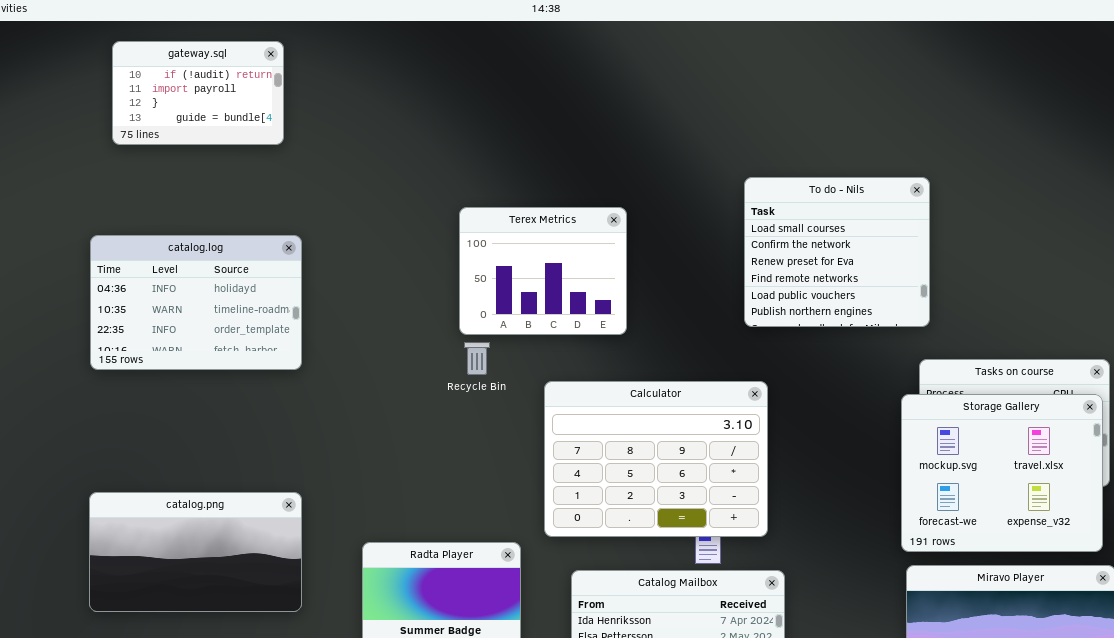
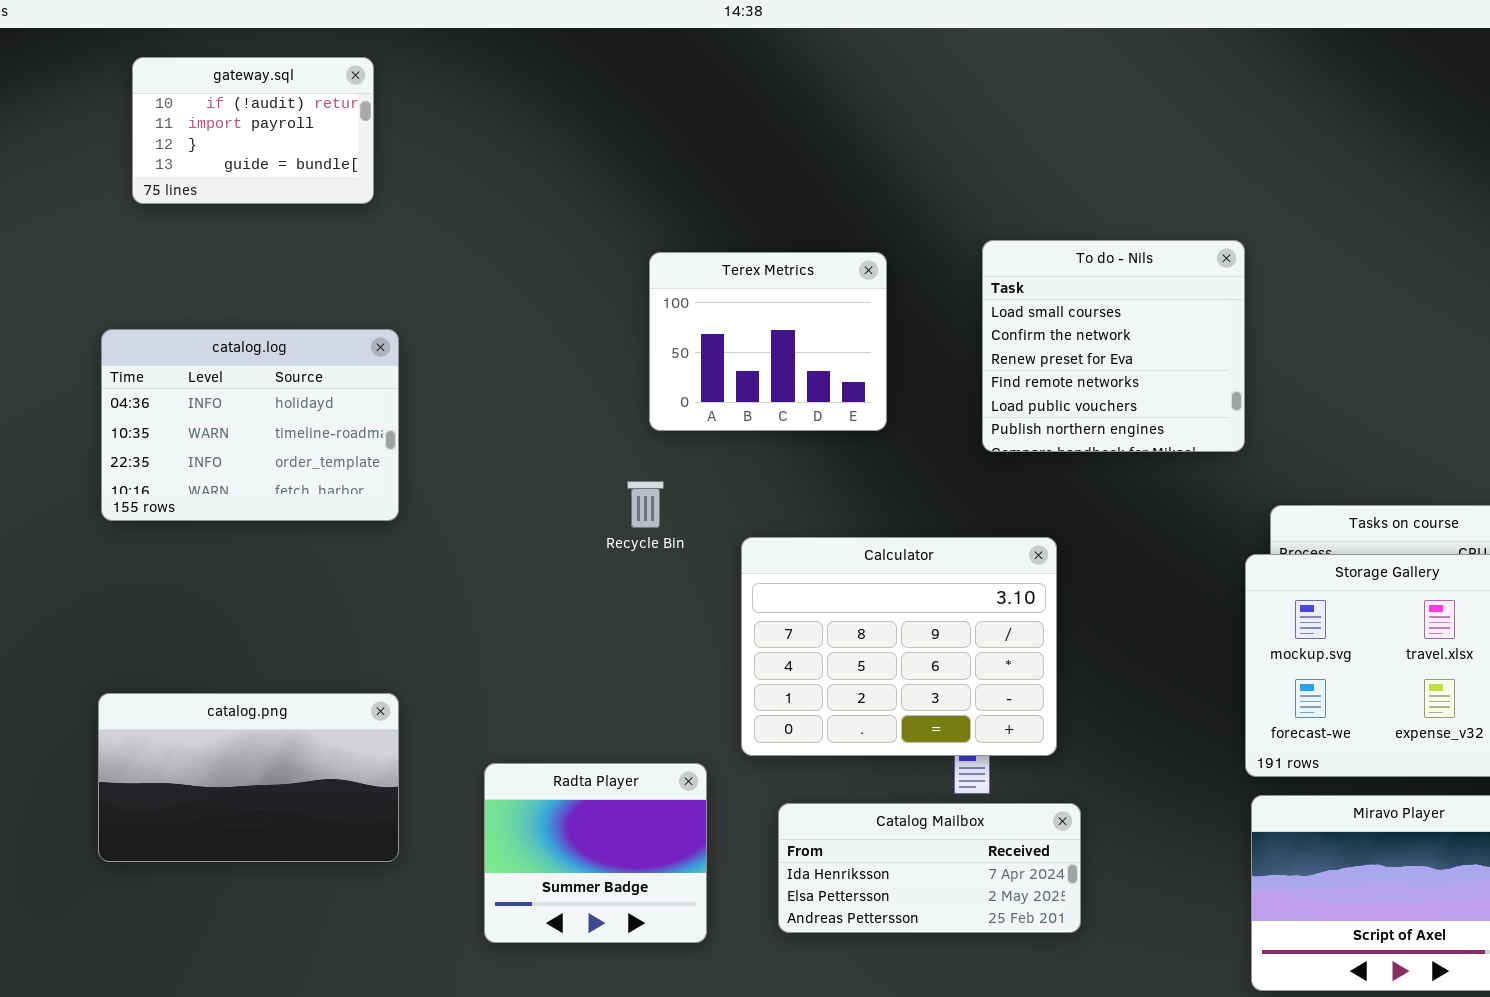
To do - Nils: [744,177,930,327] -> [982,240,1245,452], moved
Terex Metrics: [459,207,627,335] -> [649,252,887,431], moved

